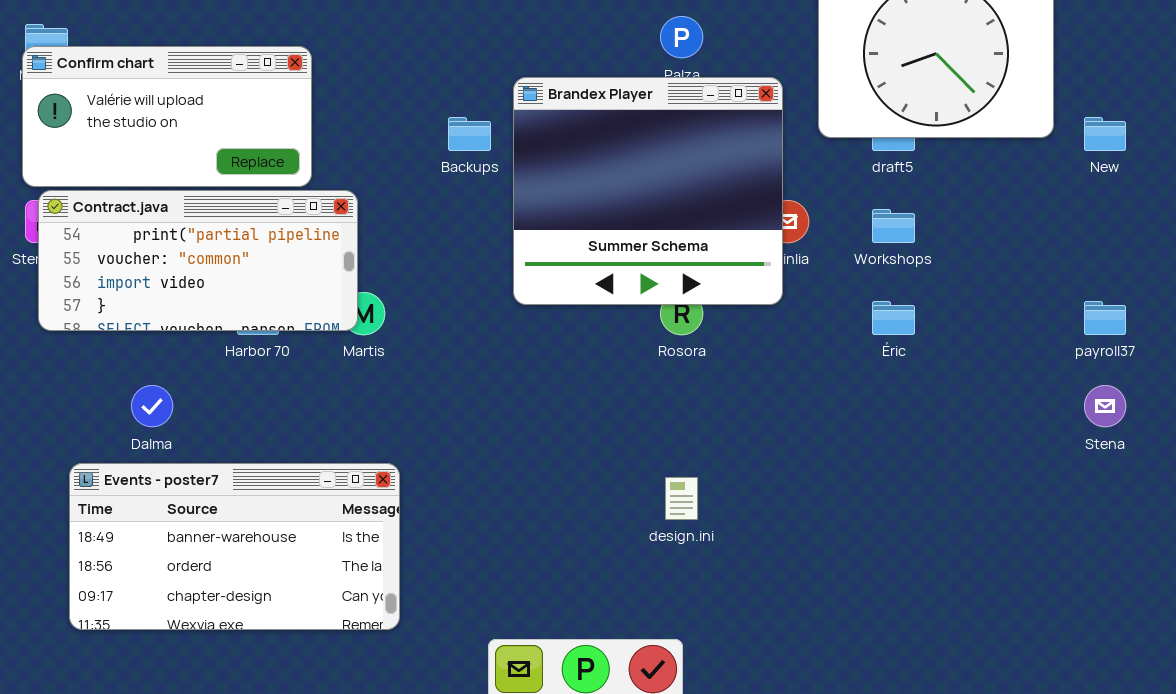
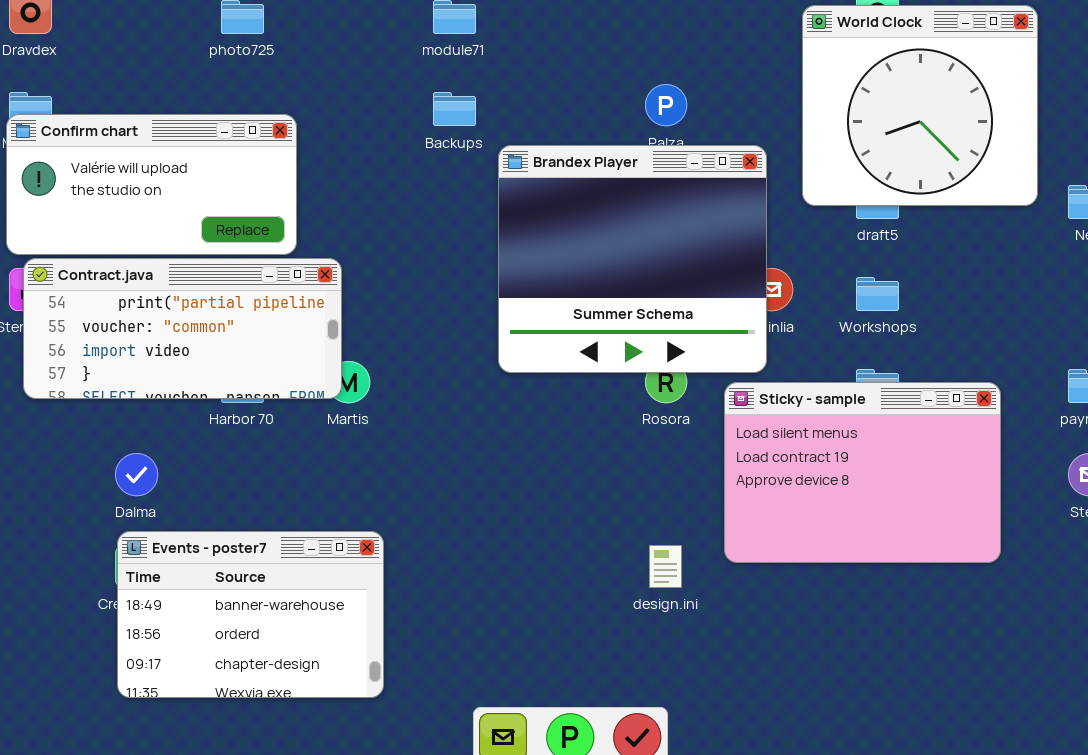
Backups: [448,117,491,151] -> [433,92,476,126], moved
Sticky - sample: none -> [724,382,1001,563], opened
Events - poster7: [69,463,400,630] -> [117,531,384,698], resized

